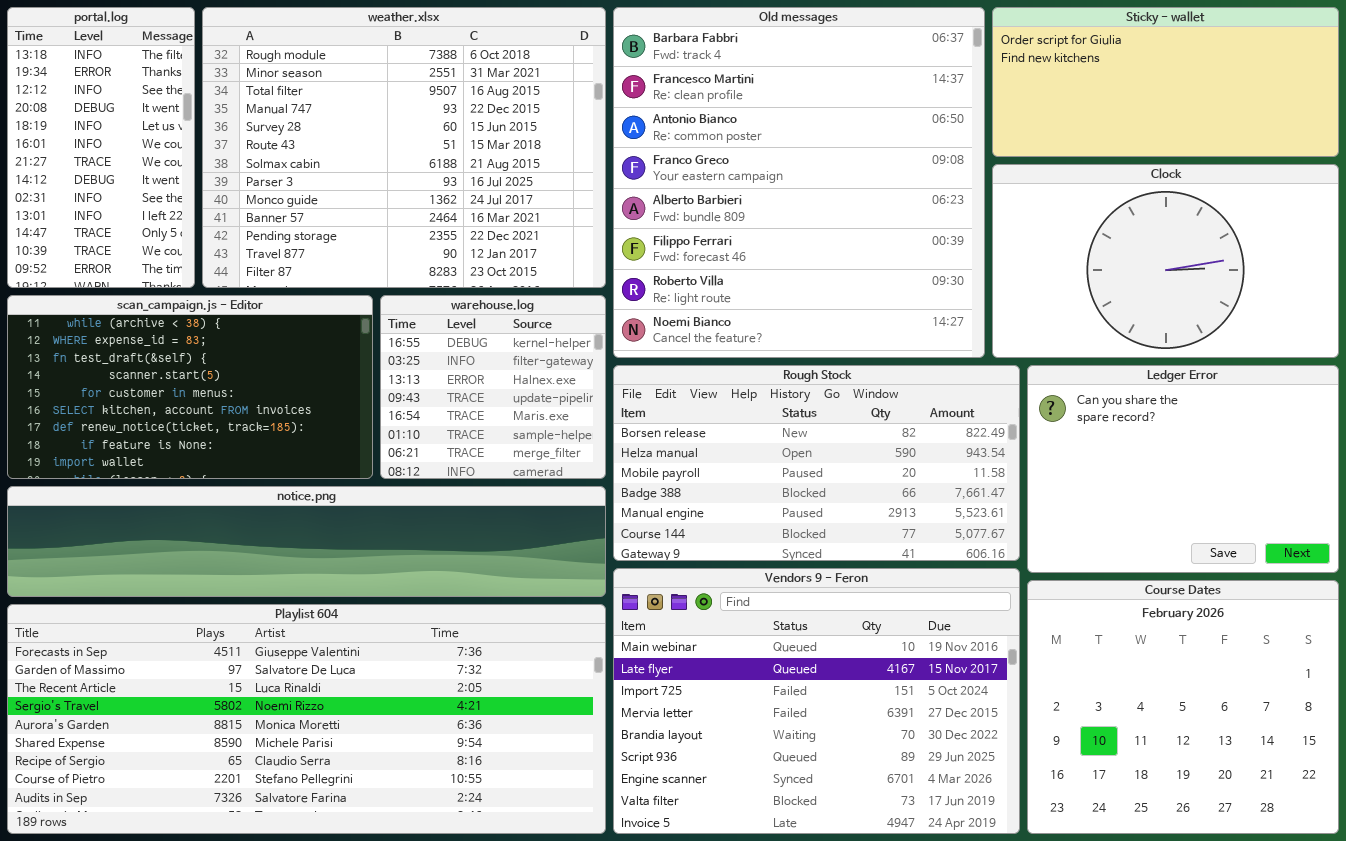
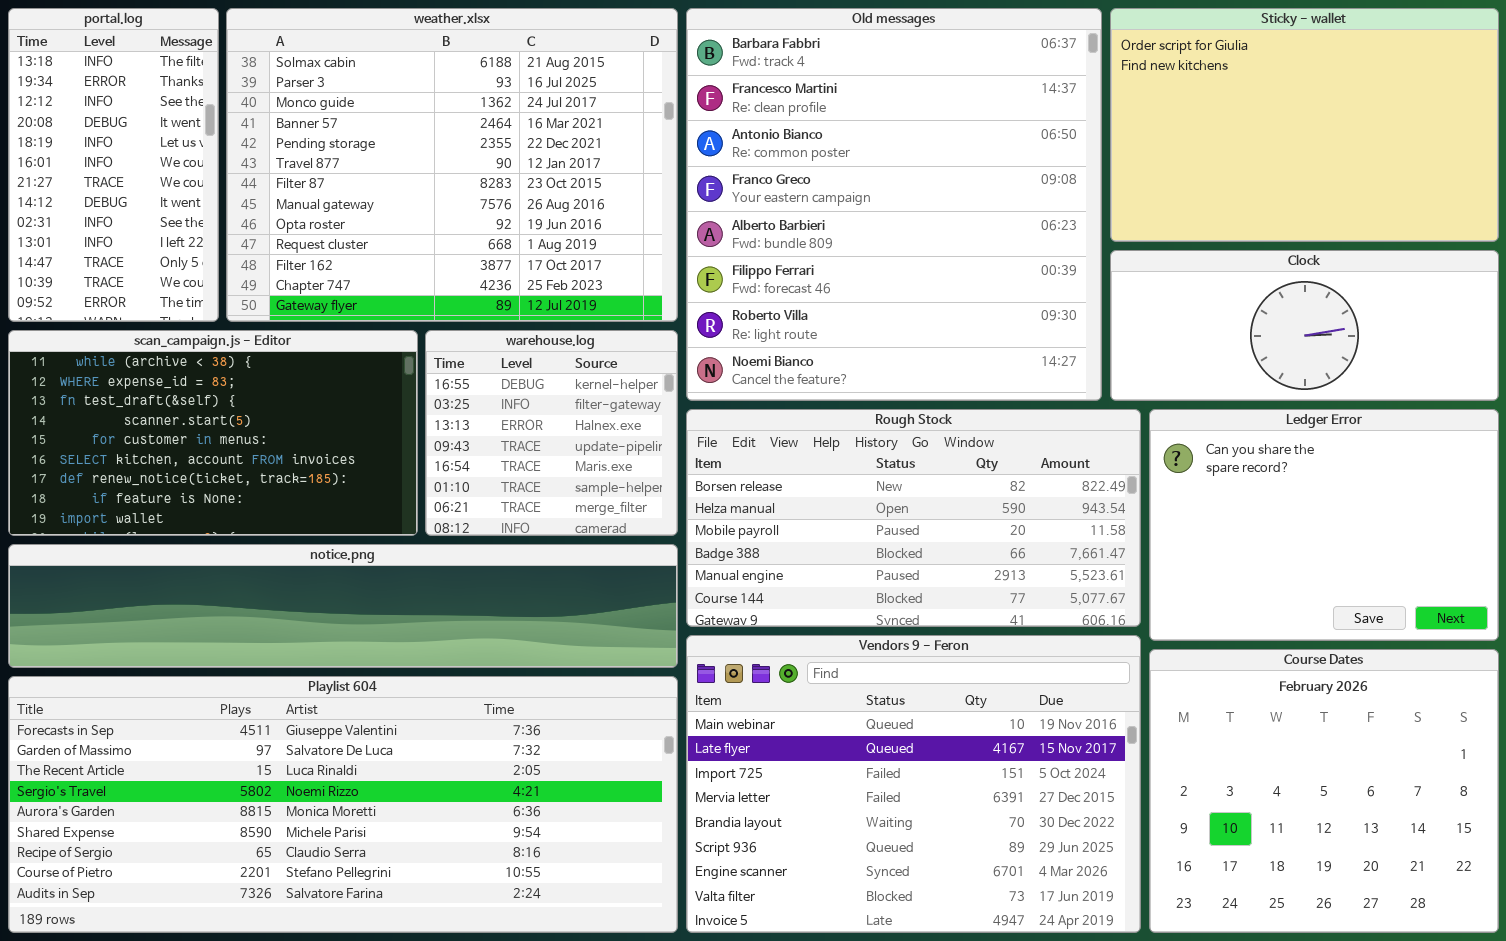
weather.xlsx: [202,7,606,288] -> [226,8,678,322], scrolled down 6 rows
Sticky - wallet: [992,7,1339,157] -> [1110,8,1499,242], resized
Clock: [992,164,1339,358] -> [1110,250,1499,401], resized

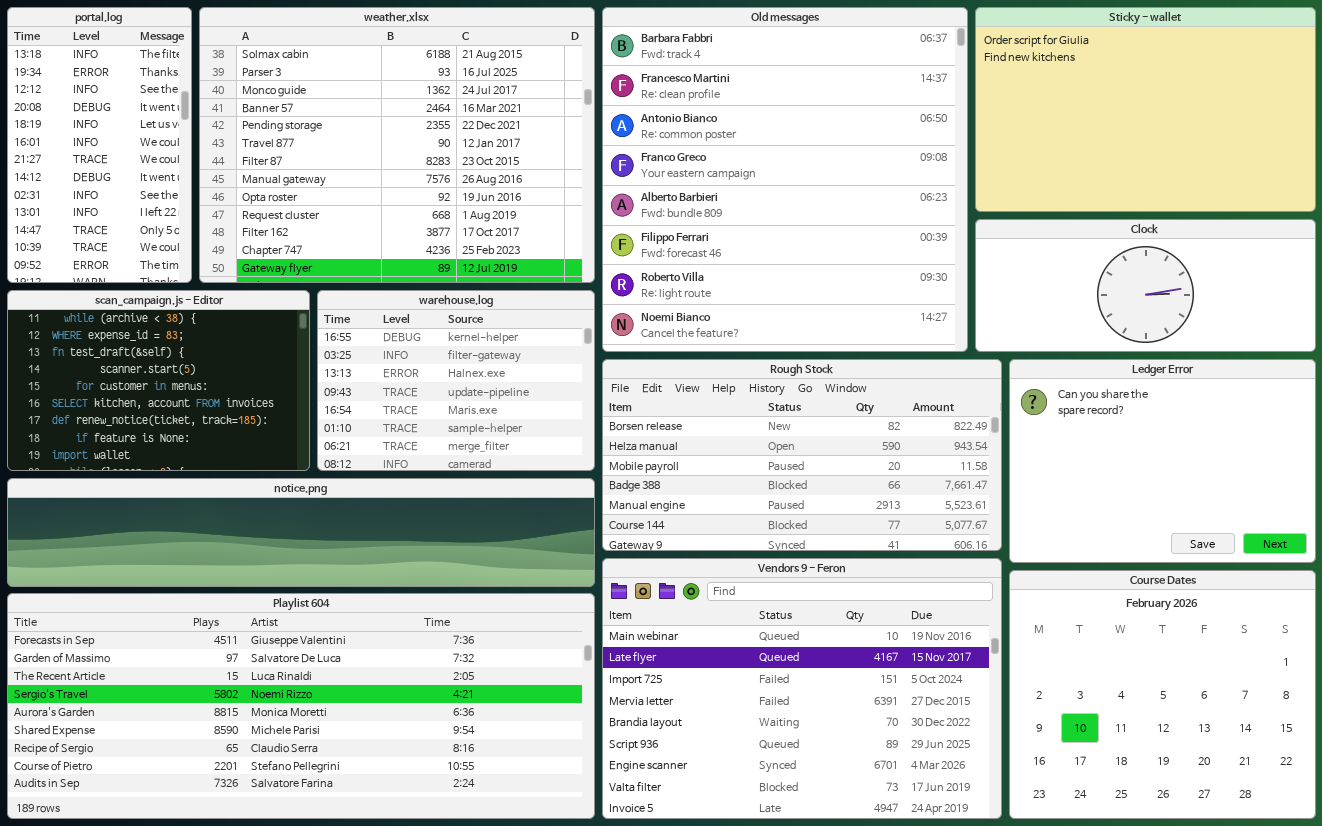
scan_campaign.js - Editor: [8,330,418,536] -> [7,290,310,471], resized
warehouse.log: [425,330,678,536] -> [317,290,595,471], resized

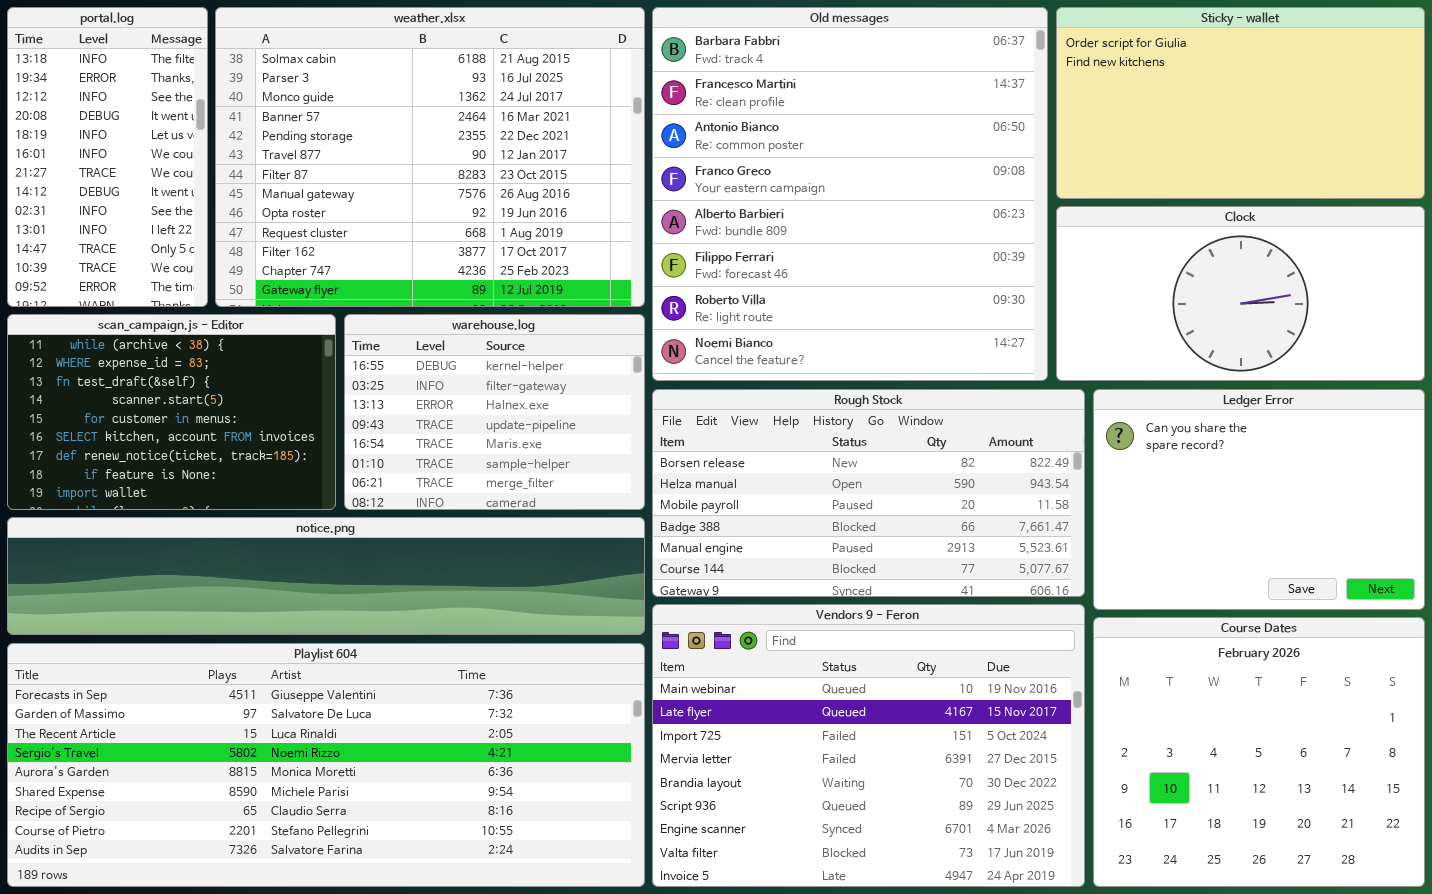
Sticky - wallet: [975,7,1316,212] -> [1056,7,1425,199], resized
Clock: [975,219,1316,352] -> [1056,206,1425,381], resized

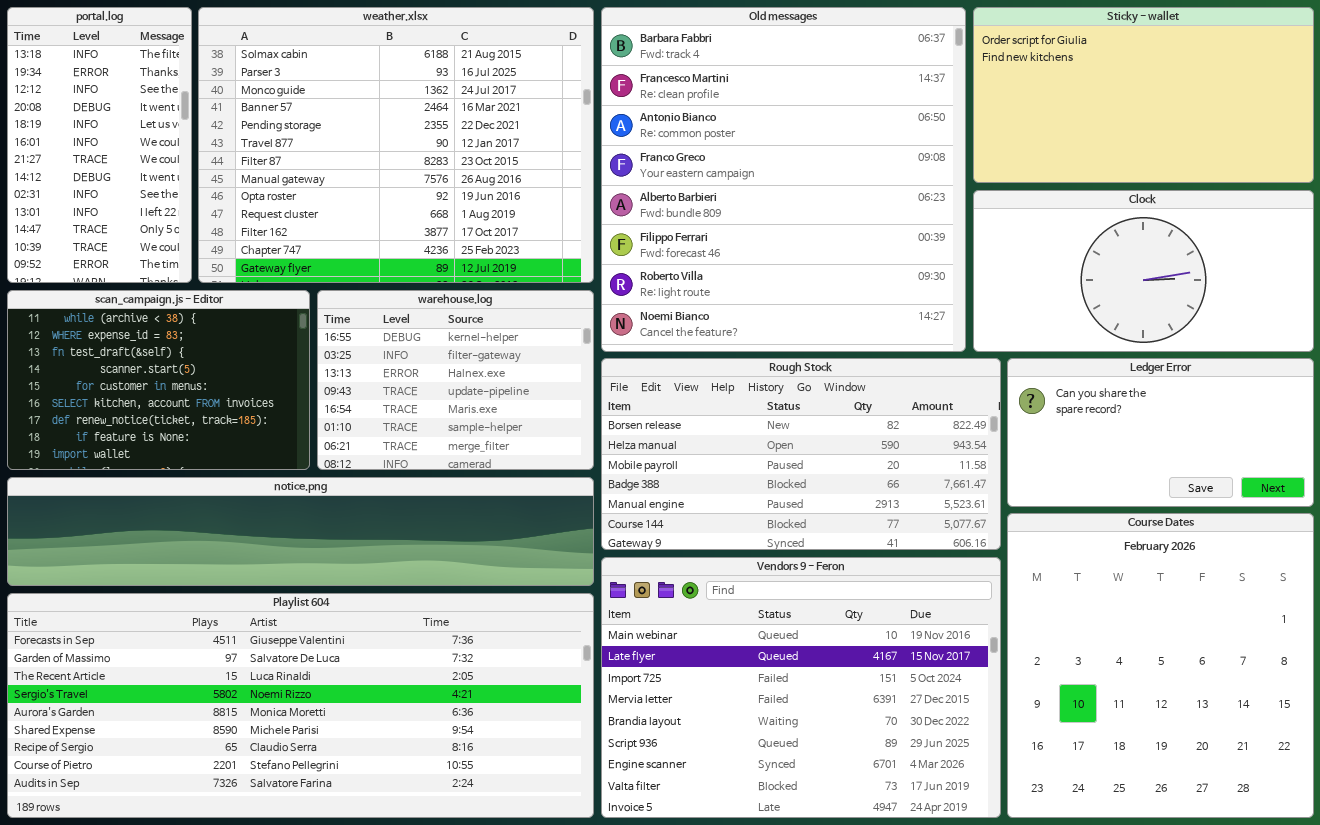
Ledger Error: [1093,389,1425,610] -> [1007,358,1314,507], resized
Course Dates: [1093,617,1425,887] -> [1007,513,1314,818], resized

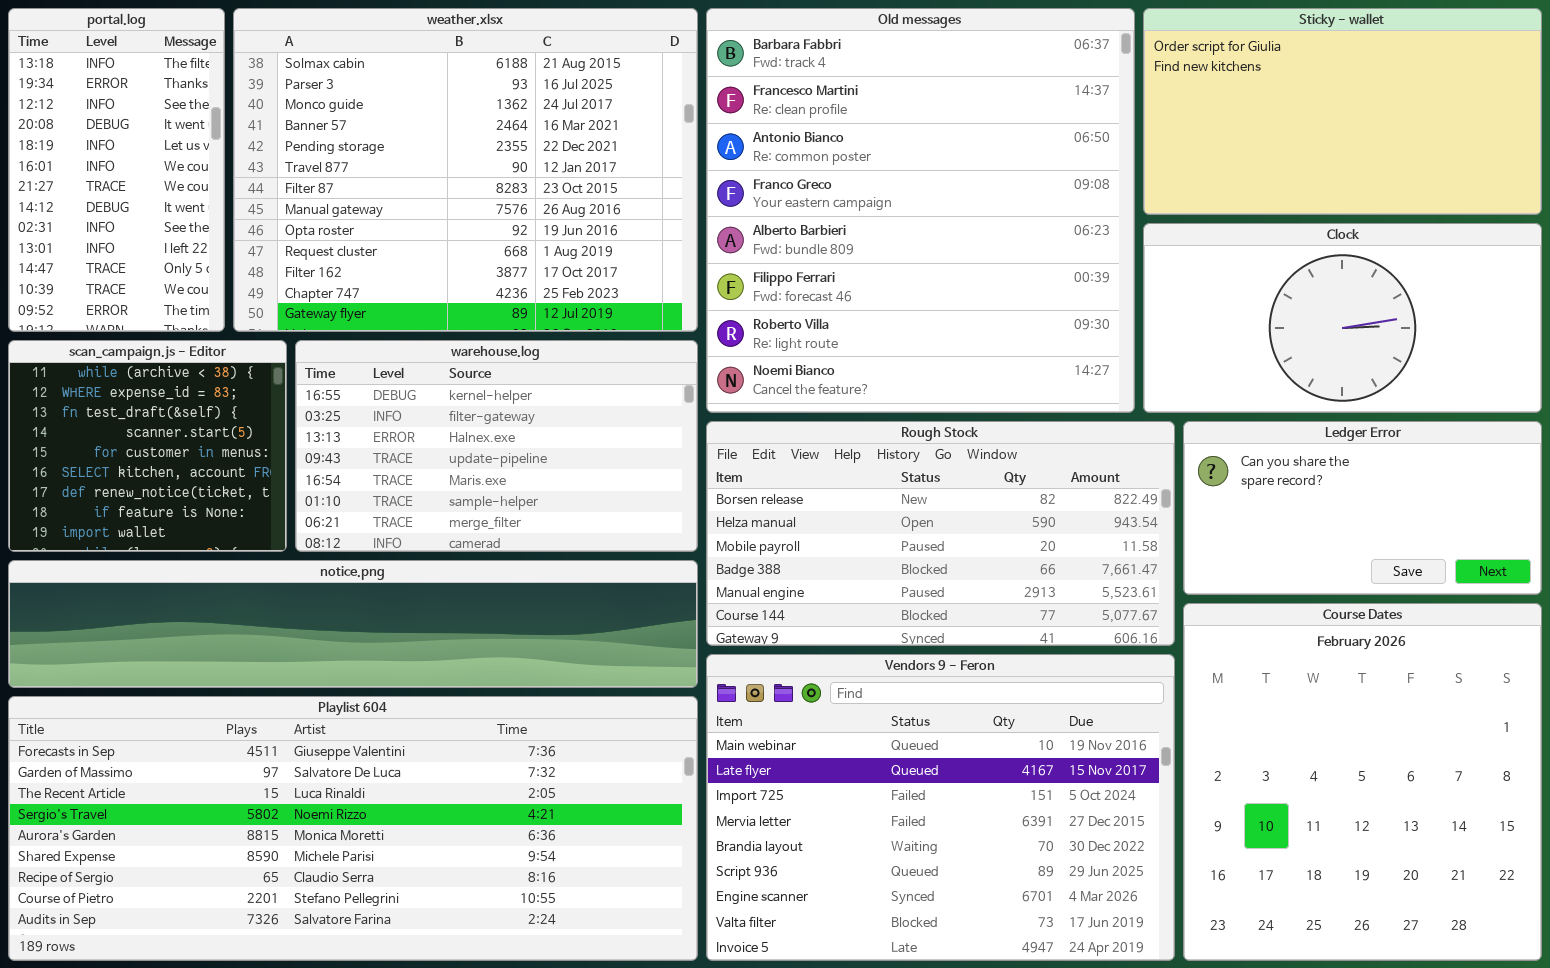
scan_campaign.js - Editor: [7,290,310,470] -> [8,340,287,552], resized
warehouse.log: [317,290,594,470] -> [295,340,698,552], resized

